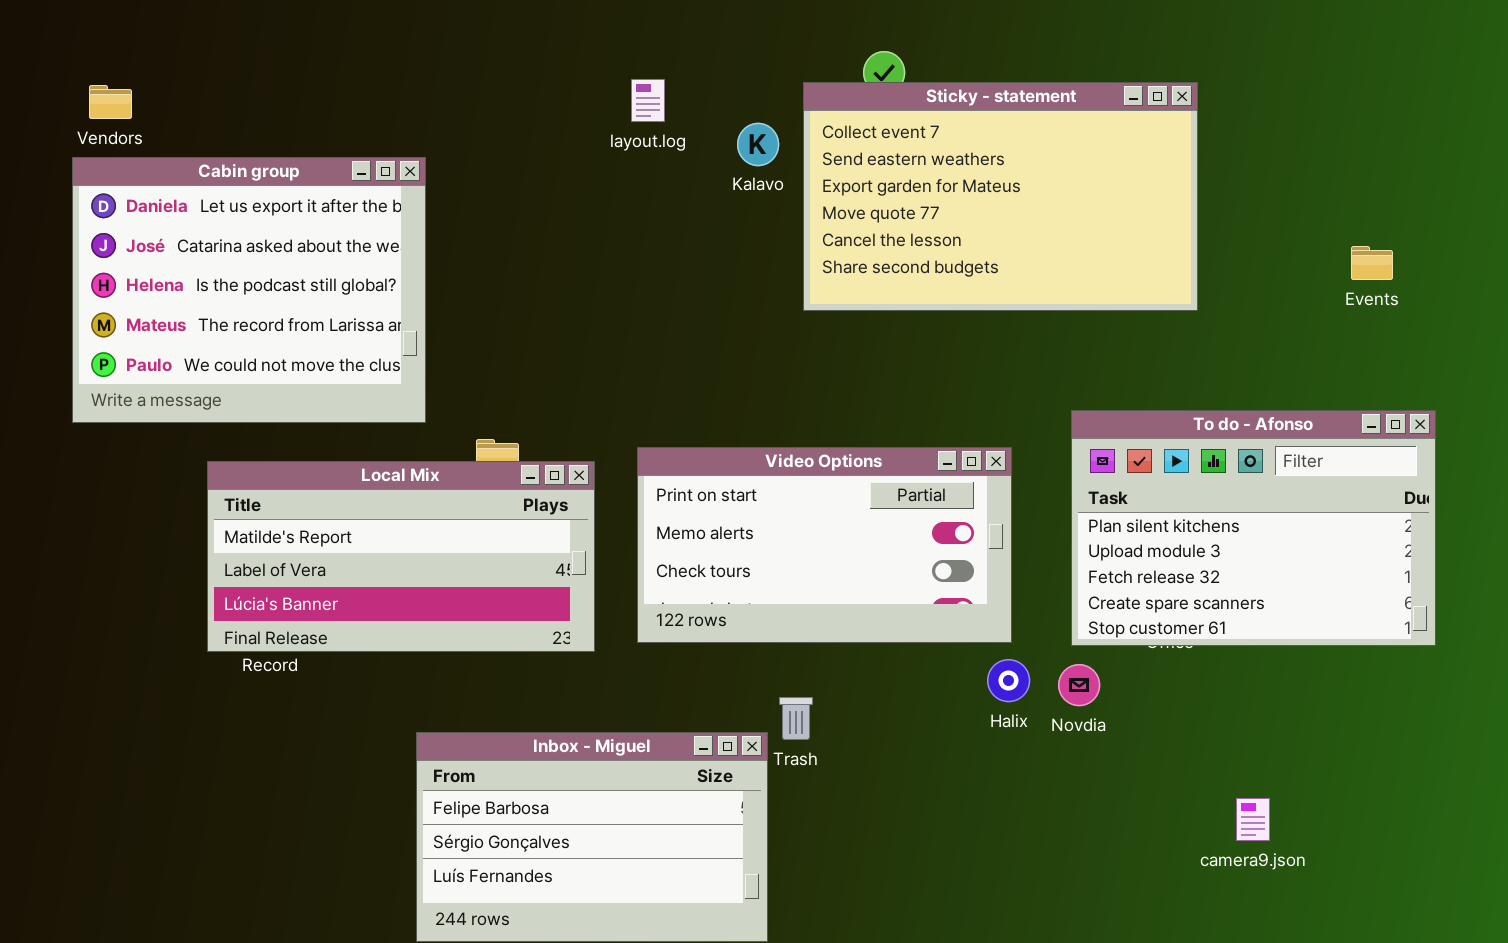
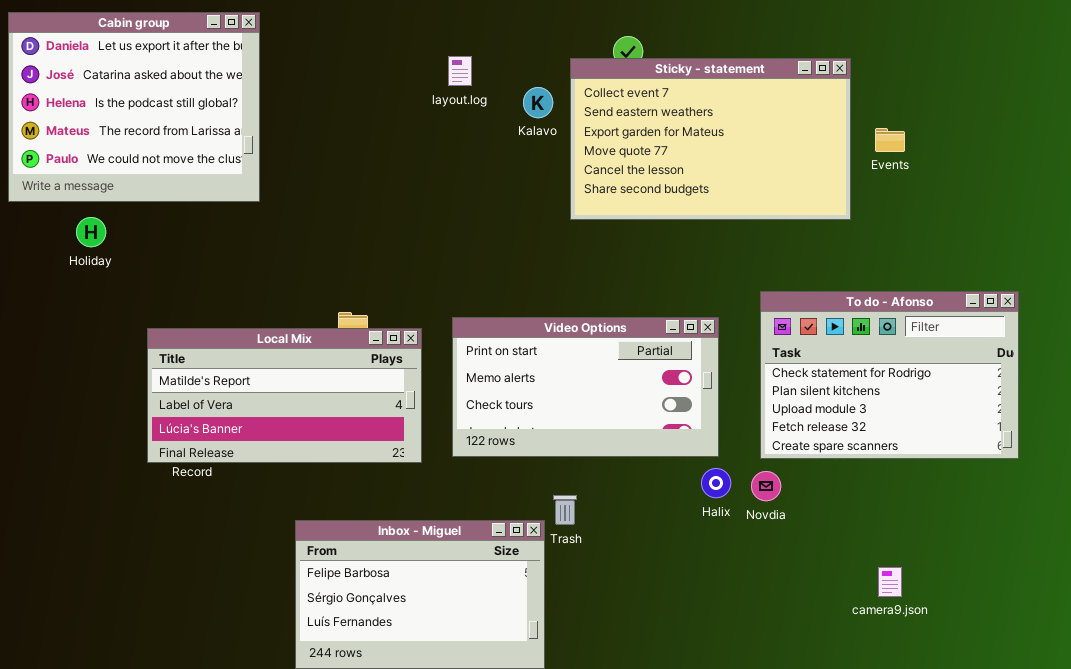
Cabin group: [72,157,426,423] -> [8,12,260,202], moved
Events: [1351,246,1393,280] -> [875,128,905,152], moved
To do - Afonso: [1071,410,1436,646] -> [760,291,1019,459], scrolled up 1 row

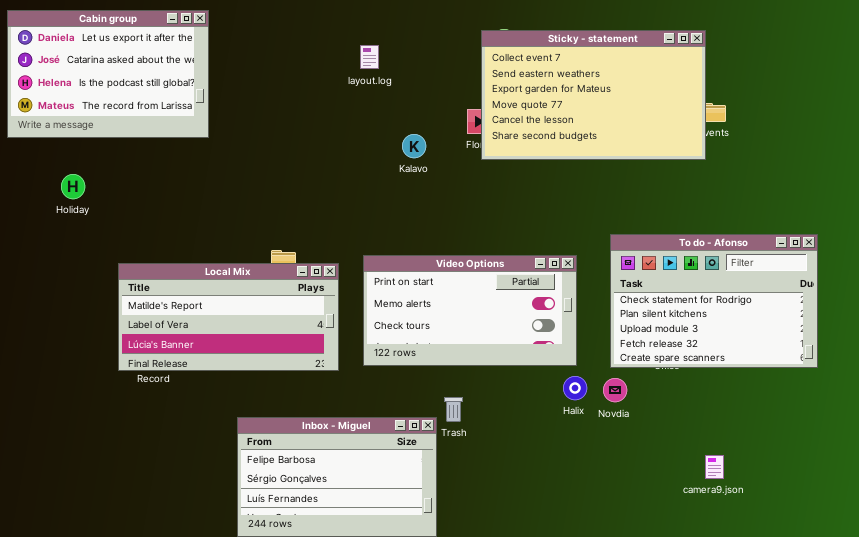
Cabin group: [8,12,260,202] -> [7,10,209,138], resized
Sticky - statement: [570,58,851,220] -> [481,30,706,160], moved
Kalavo: [523,87,553,118] -> [402,134,426,158], moved

